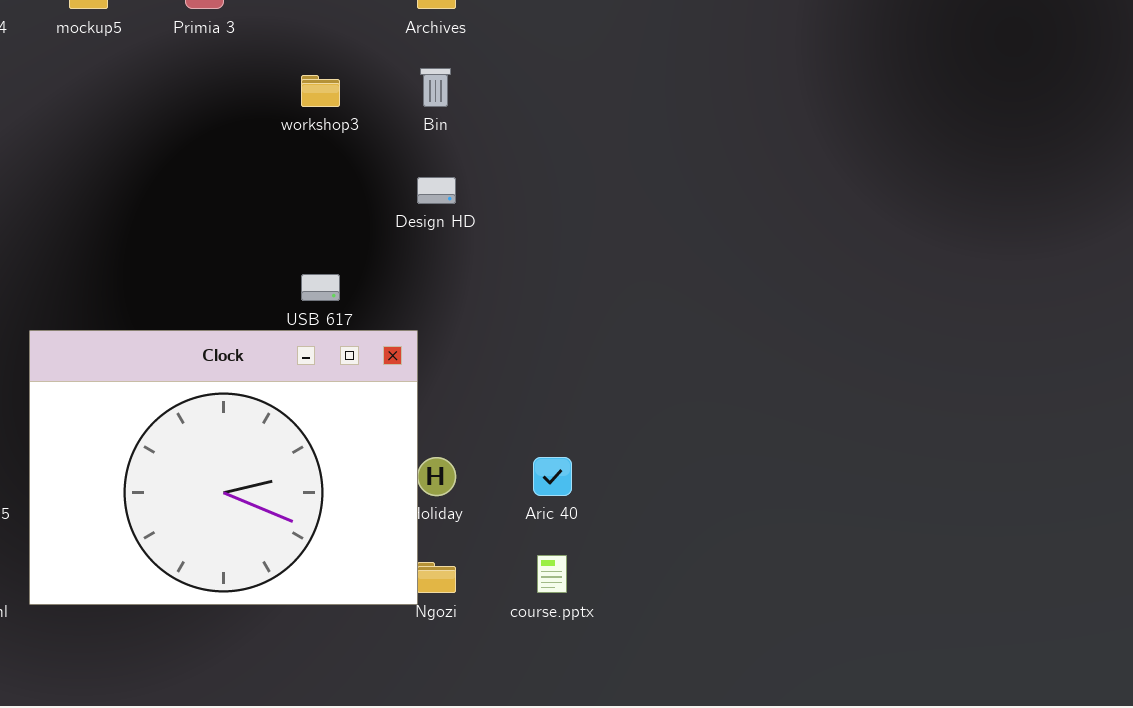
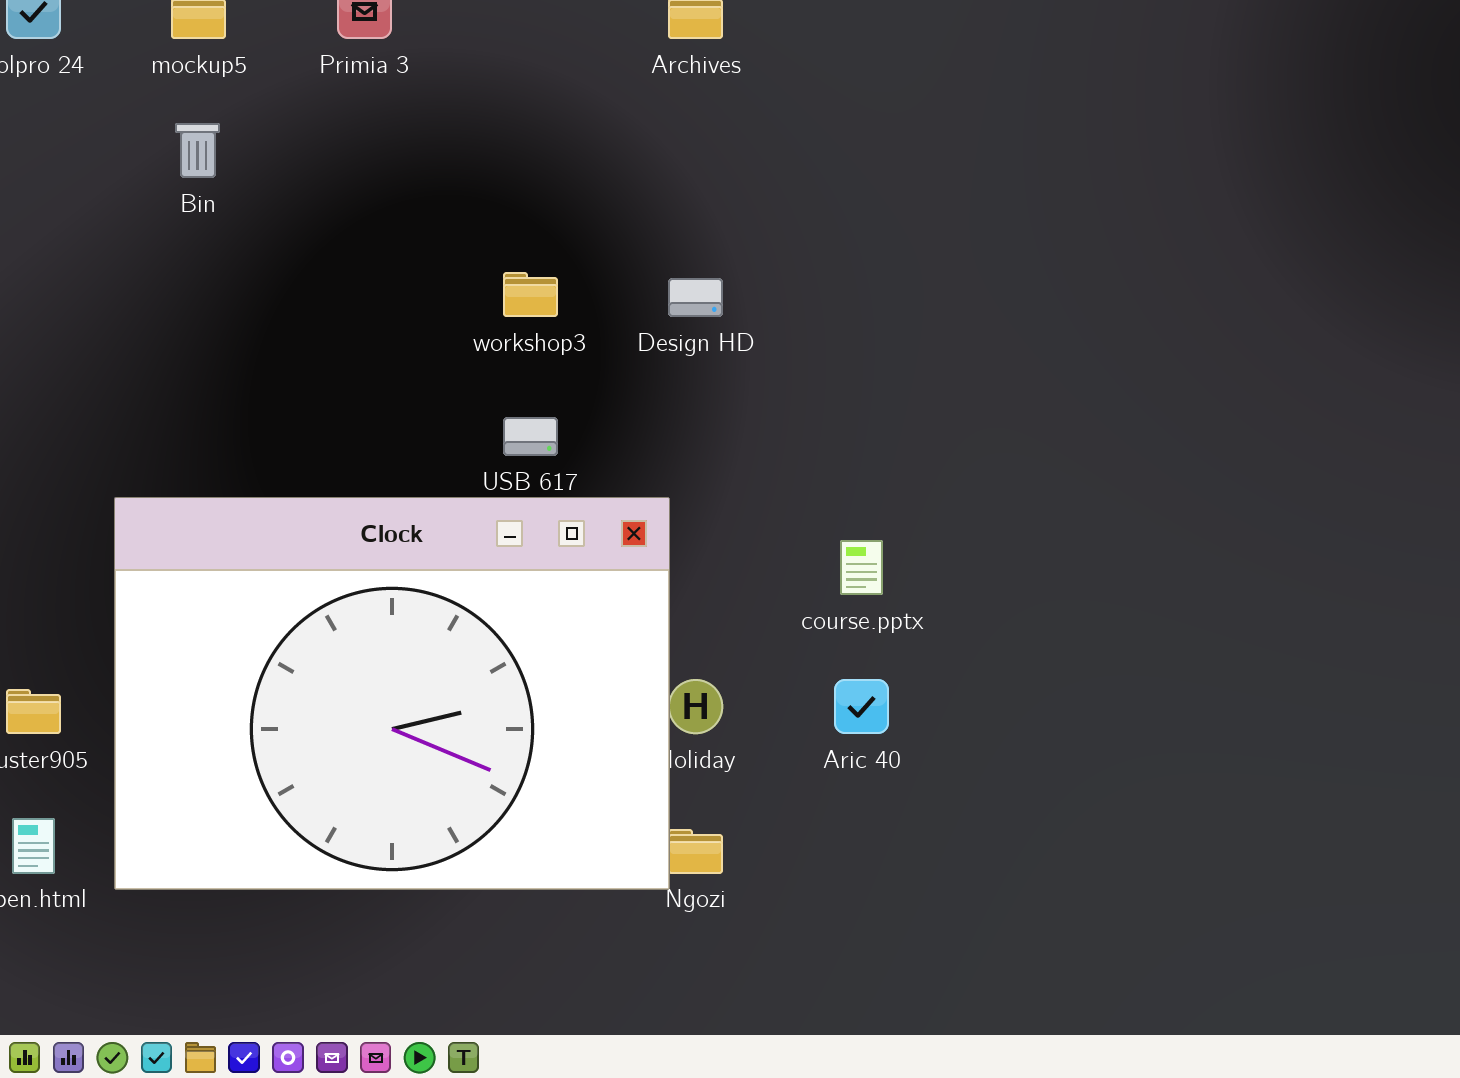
Bin: [420,68,451,107] -> [175,123,220,178], moved
workshop3: [301,75,340,107] -> [503,272,558,317], moved
course.pptx: [537,555,567,593] -> [840,540,883,595], moved

